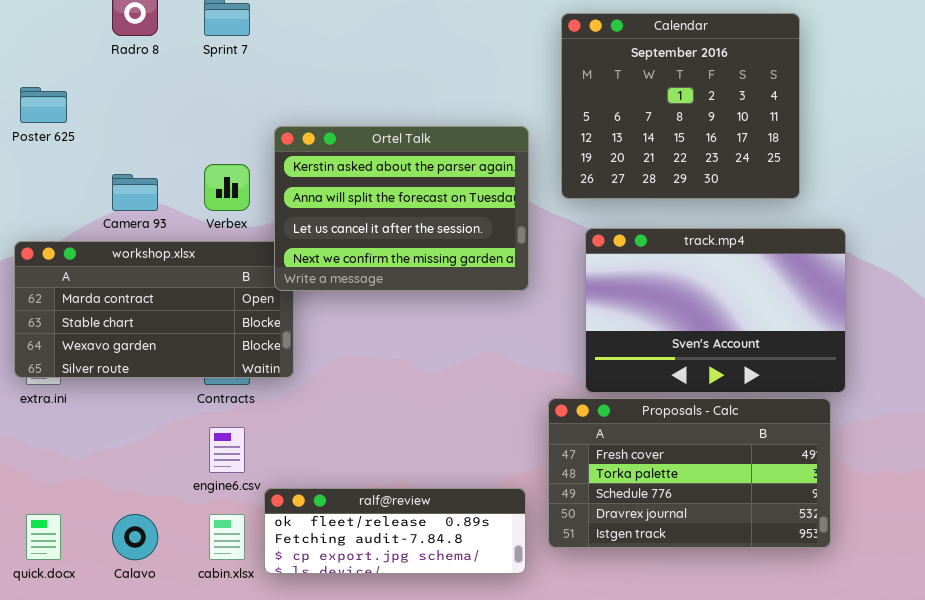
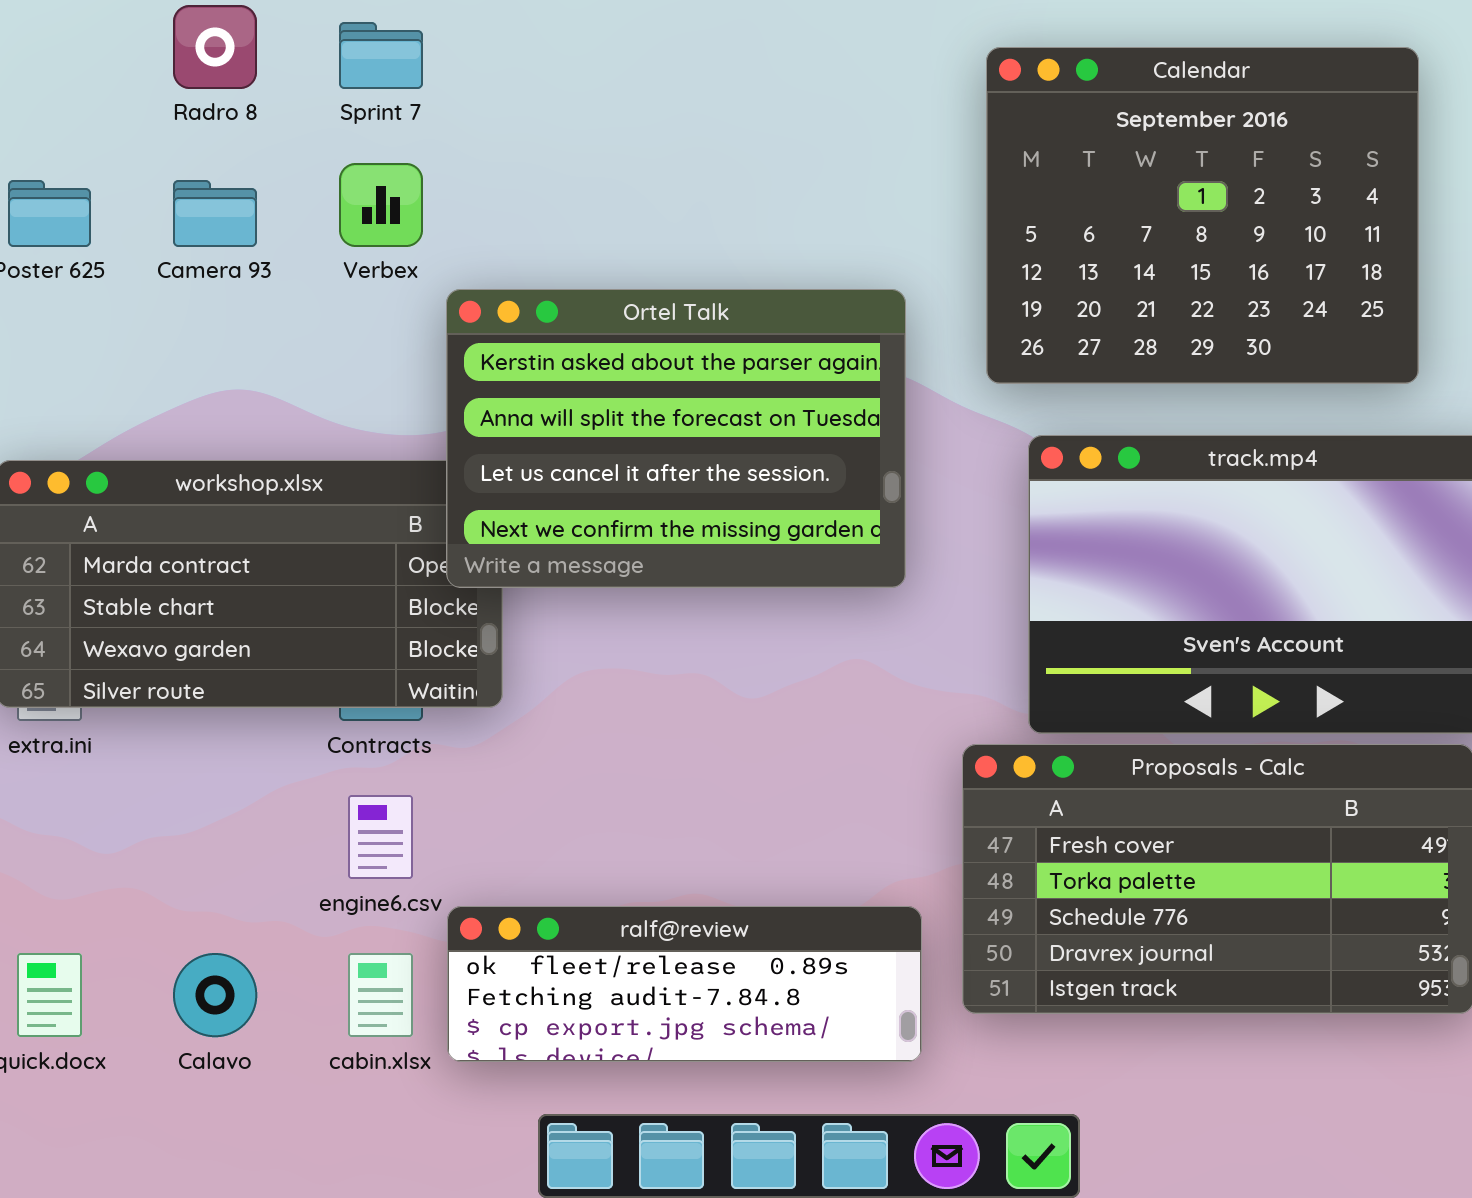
Ortel Talk: [274,126,529,291] -> [446,289,906,588], moved
Verbex: [204,164,250,211] -> [339,163,423,247], moved
Camera 93: [112,174,158,211] -> [173,180,257,247], moved

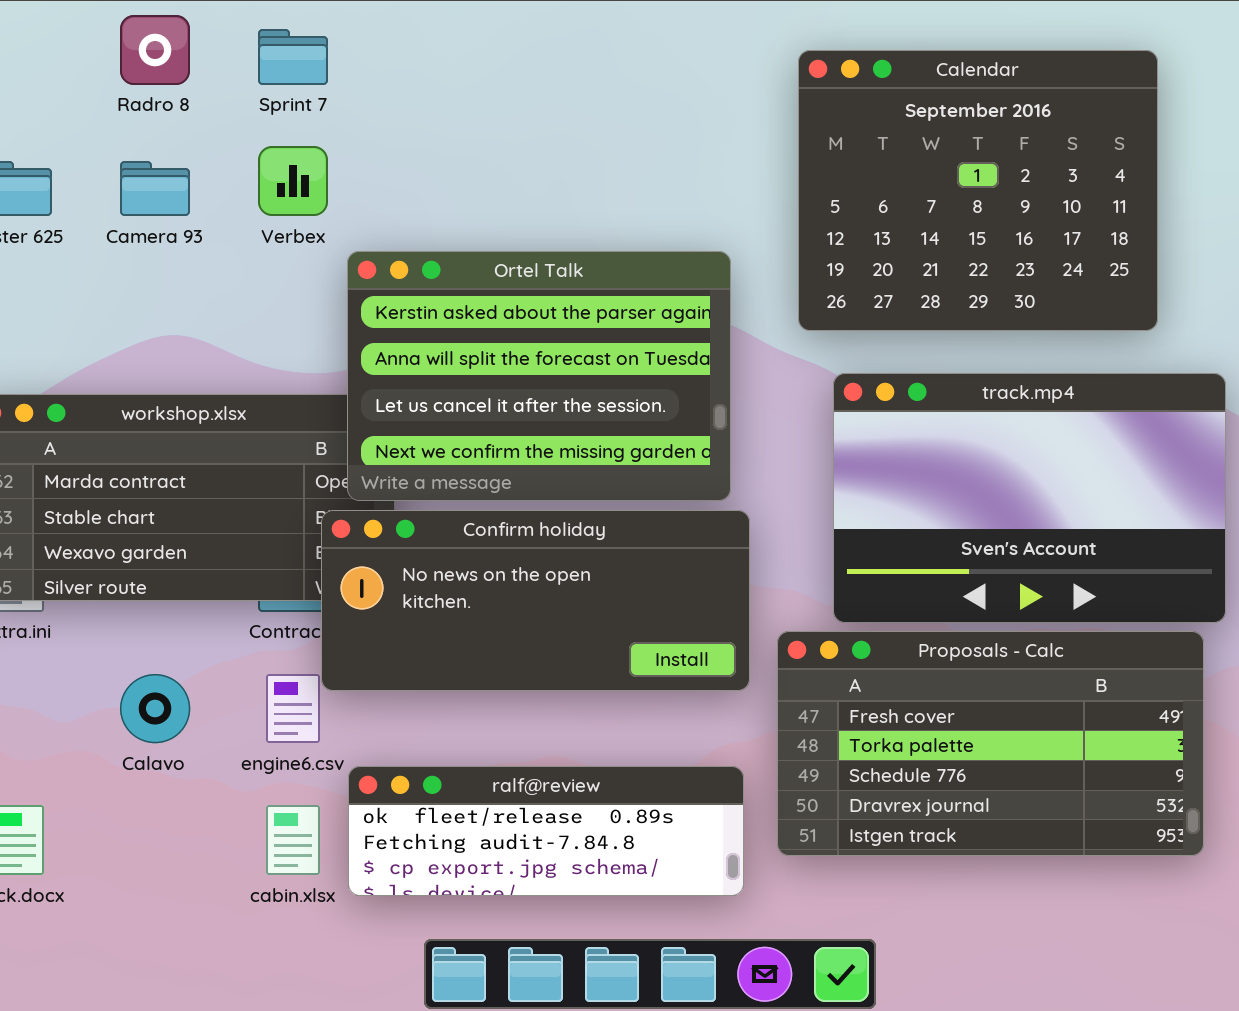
Confirm holiday: none -> [321,510,750,691], opened
Calavo: [173,953,257,1037] -> [120,674,190,743], moved

